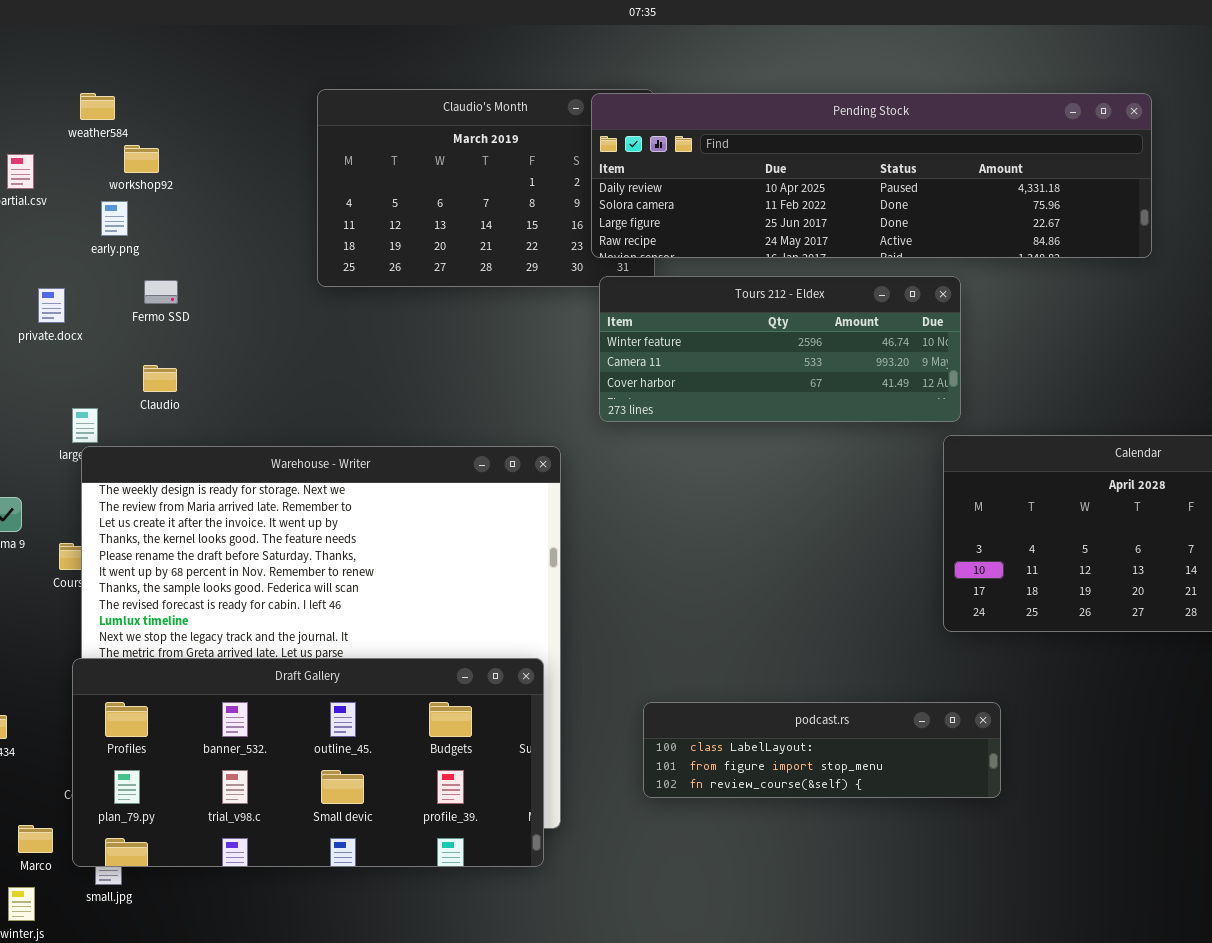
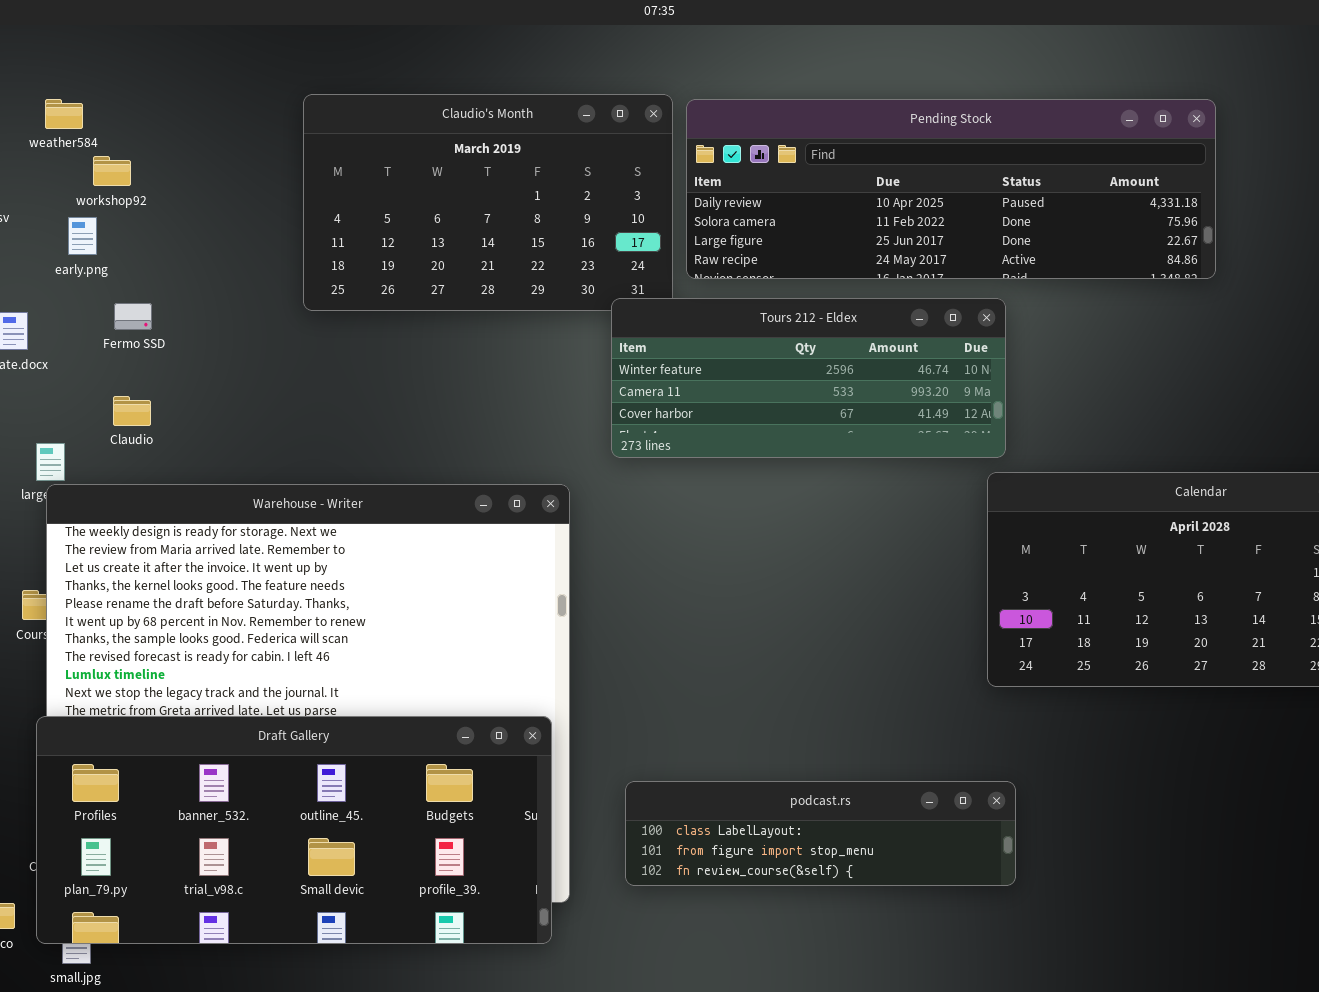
Pending Stock: [591,93,1152,258] -> [686,99,1216,279], resized
podcast.rs: [643,702,1001,798] -> [625,781,1016,886], moved

